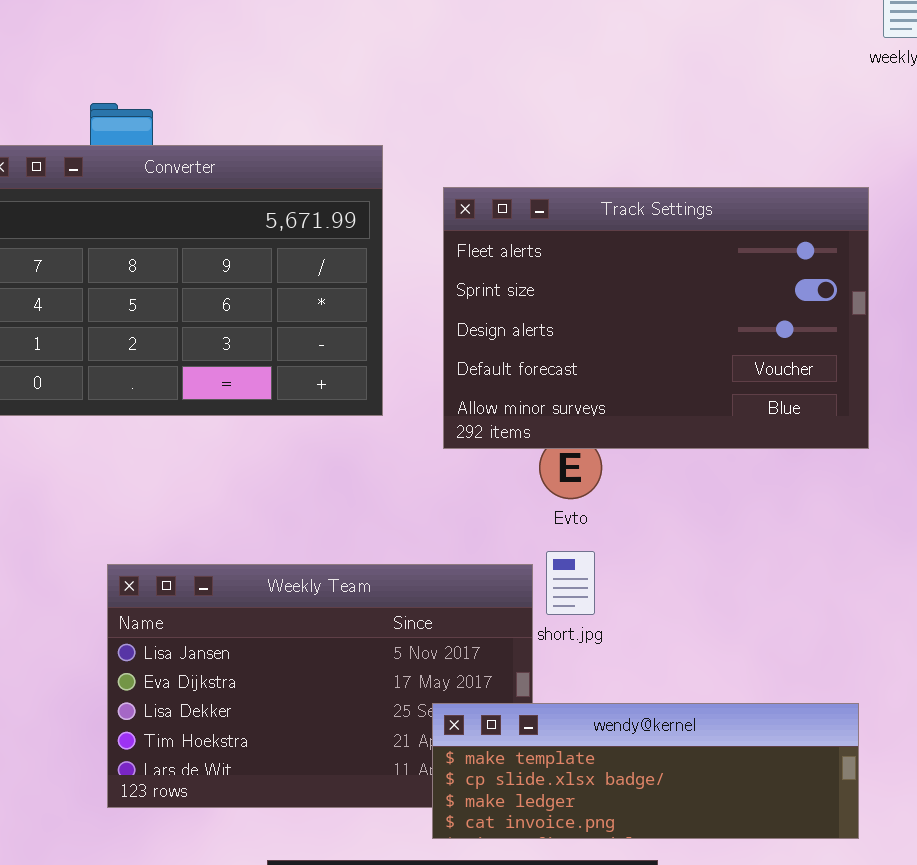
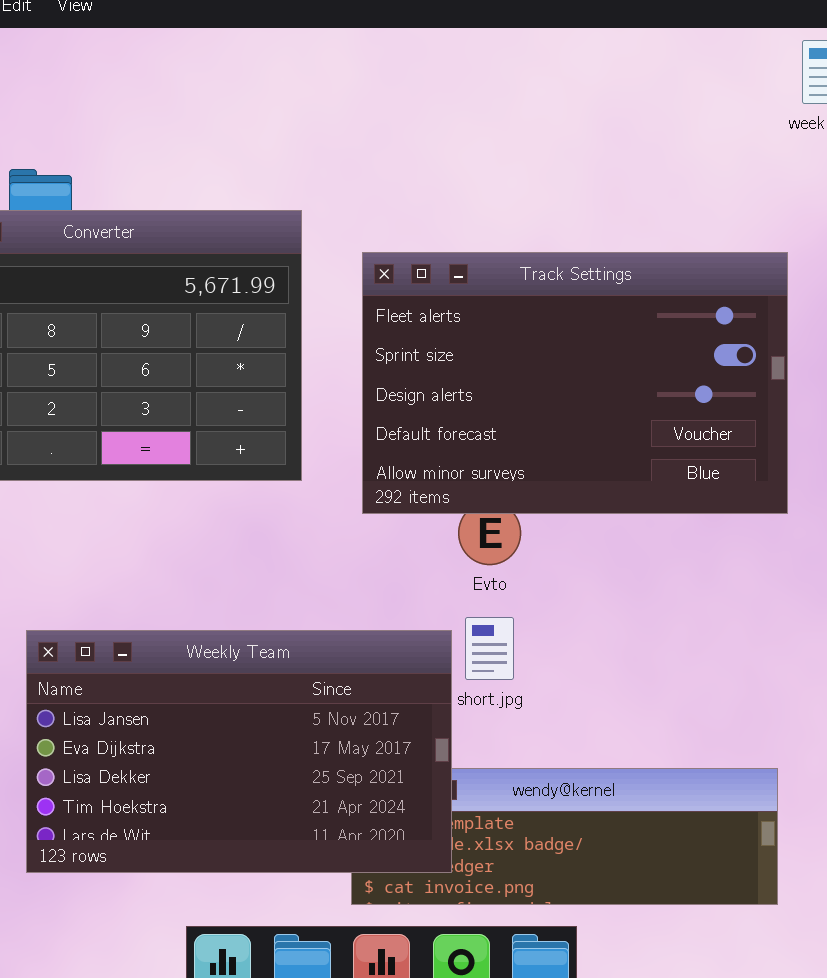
Weekly Team: [107,564,533,808] -> [26,630,452,873], raised

